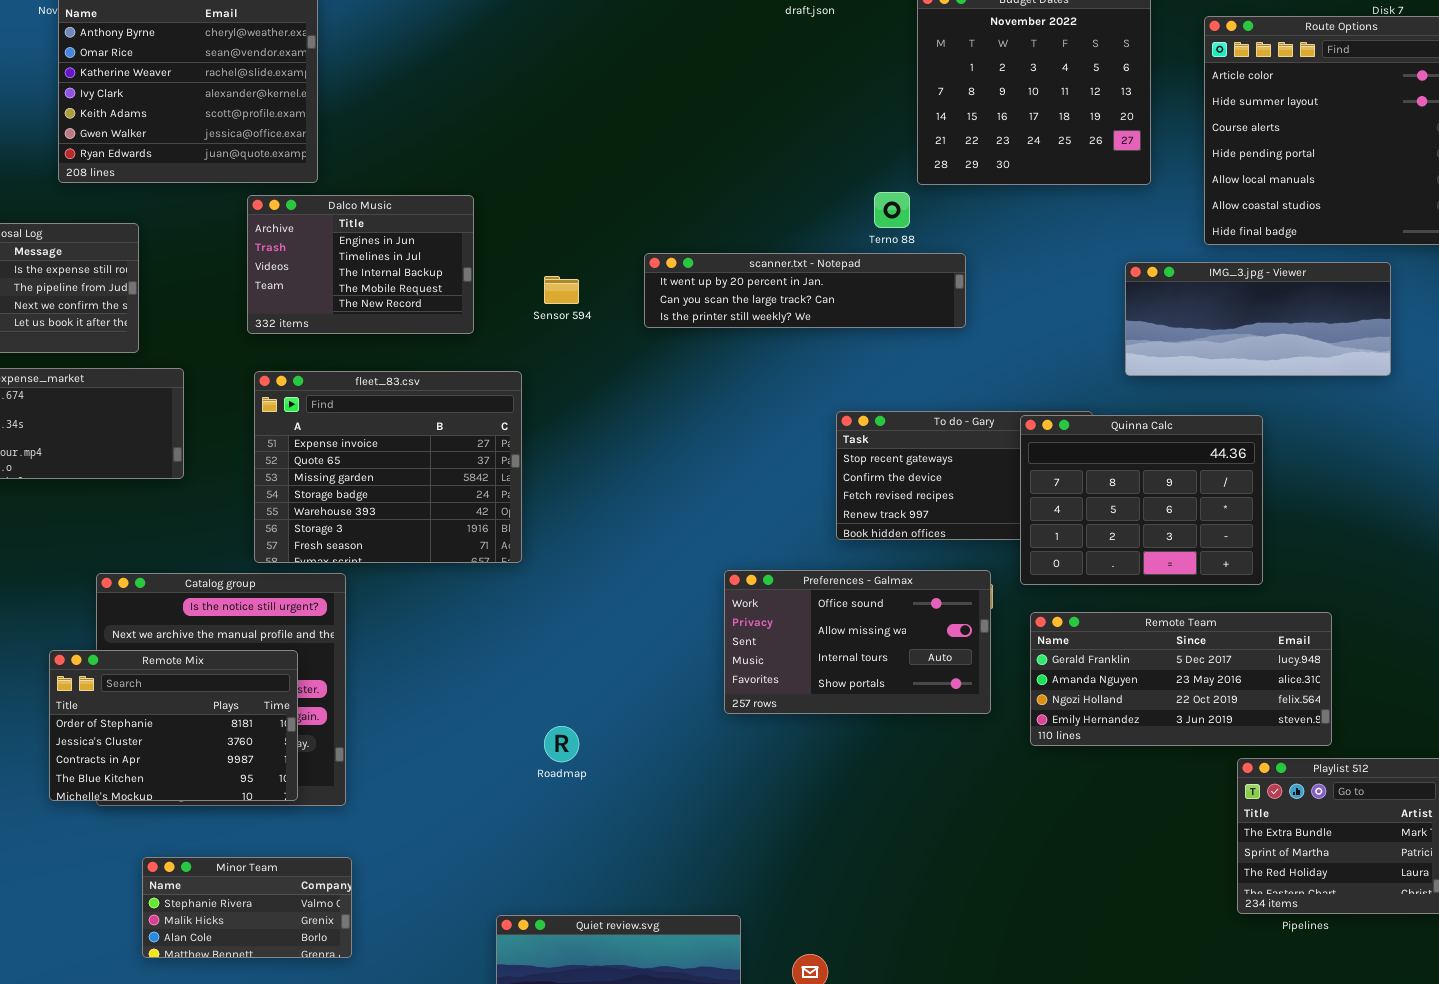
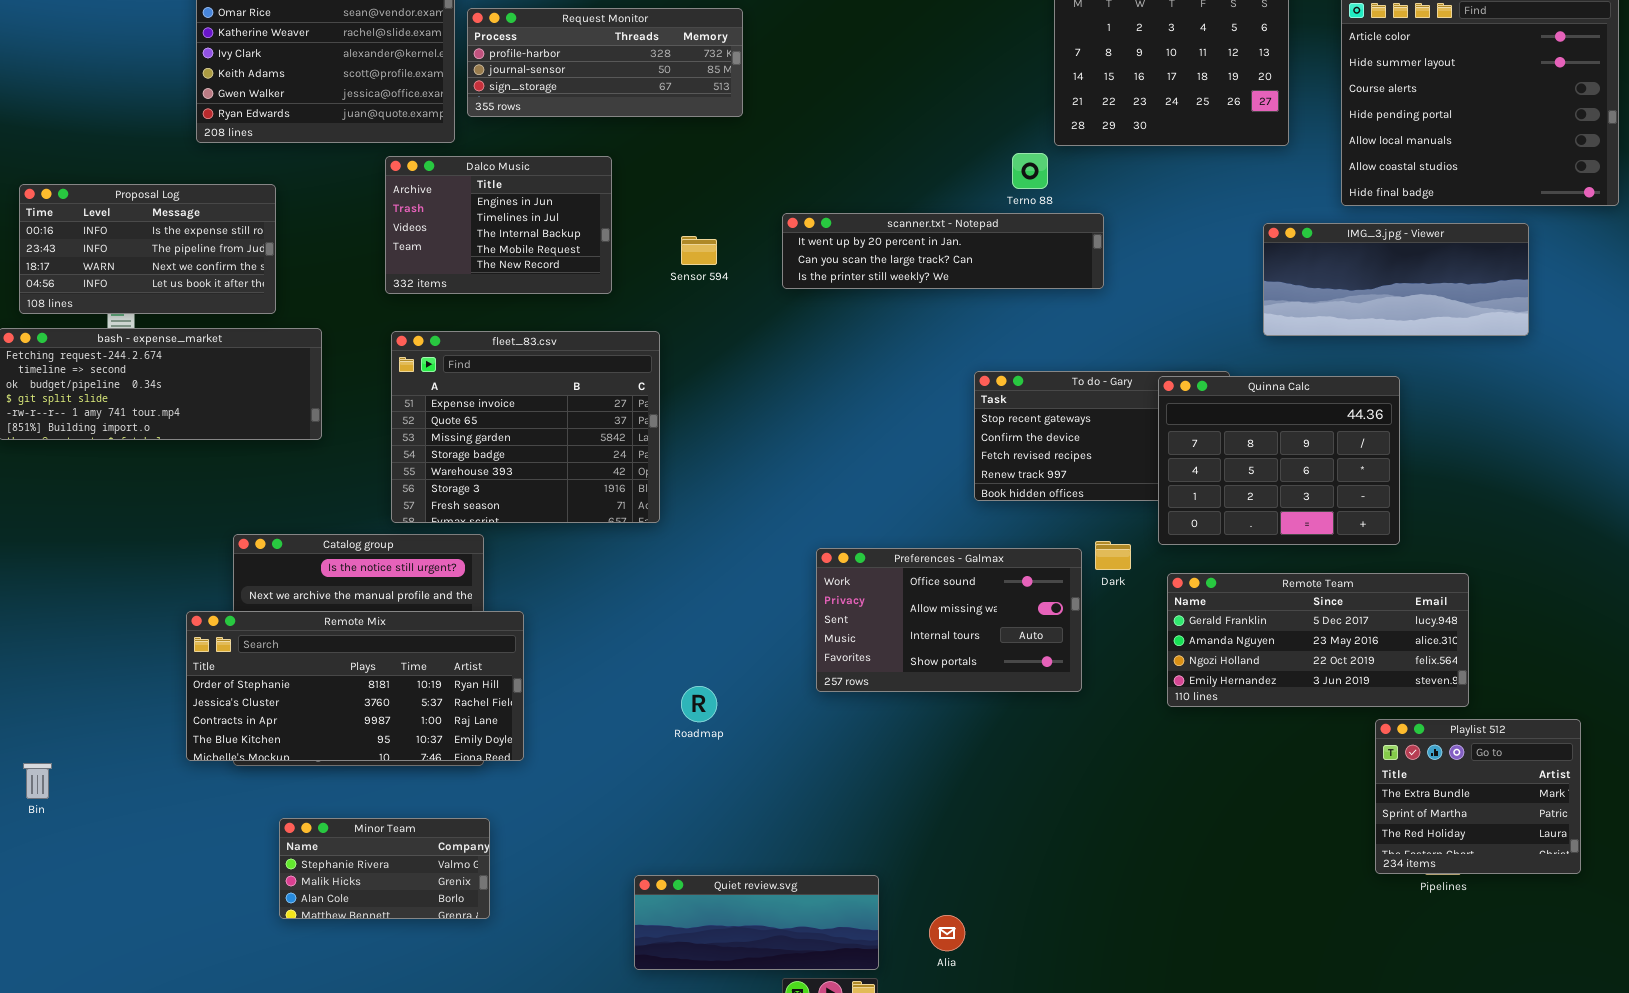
Request Monitor: none -> [467,8,743,117], opened
Preferences - Galmax: [724,570,991,714] -> [816,548,1082,692], moved
Remote Mix: [49,650,298,801] -> [186,611,524,761], resized

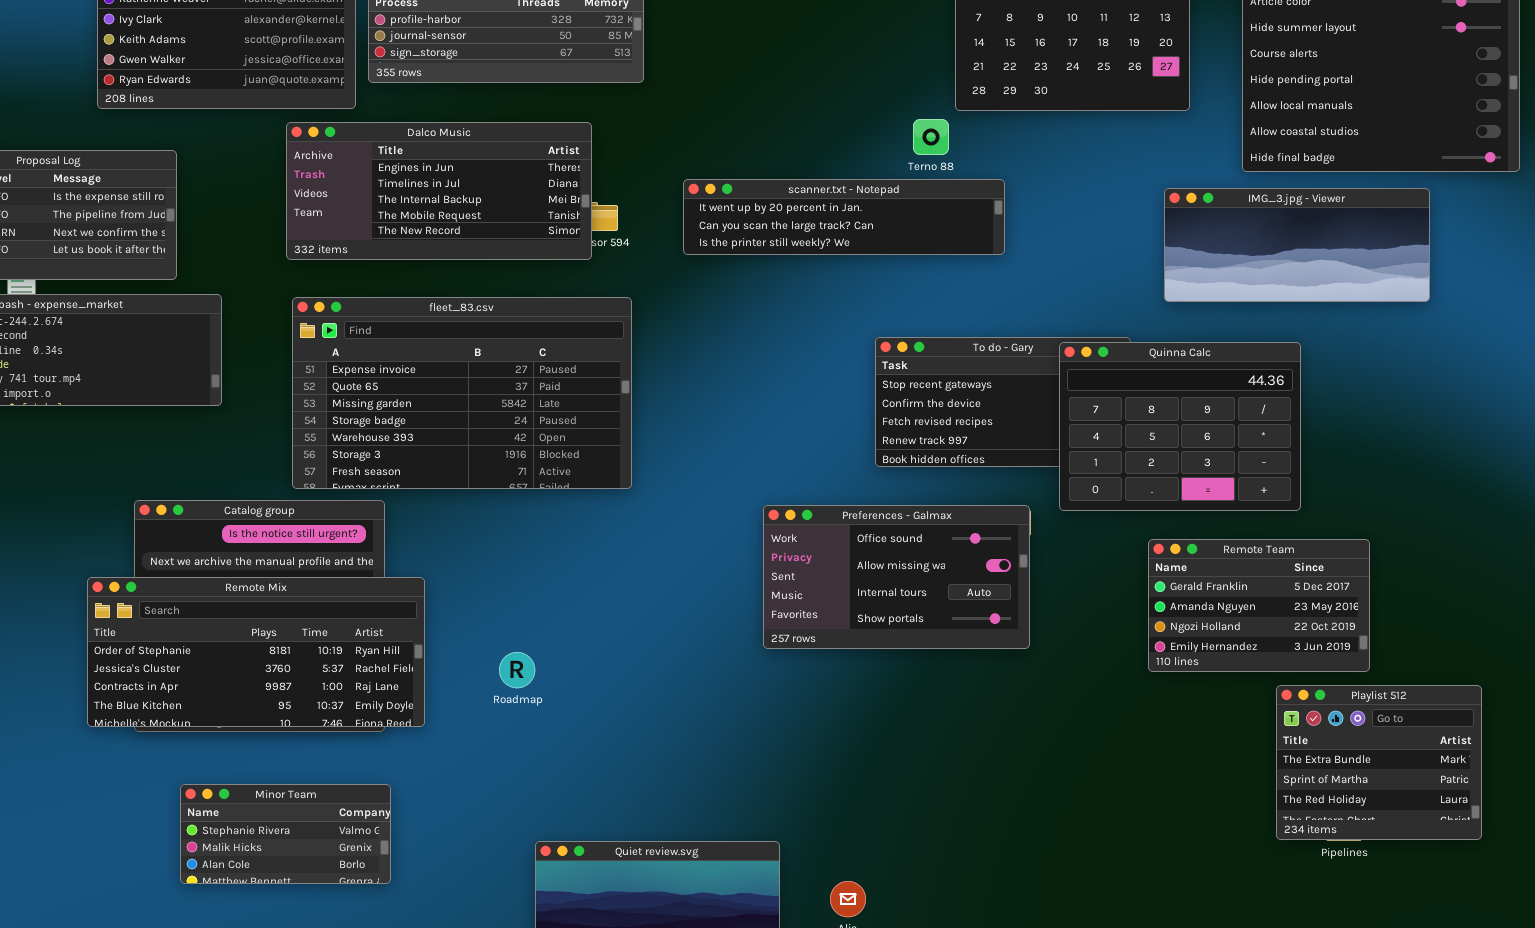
Dalco Music: [385,156,612,294] -> [286,122,592,260], resized
fleet_83.csv: [391,331,660,523] -> [292,297,632,489], resized
Preferences - Galmax: [816,548,1082,692] -> [763,505,1030,649], moved
Remote Team: [1167,573,1469,707] -> [1148,539,1370,672], resized
Roadmap: [681,686,717,722] -> [499,652,535,688], moved

